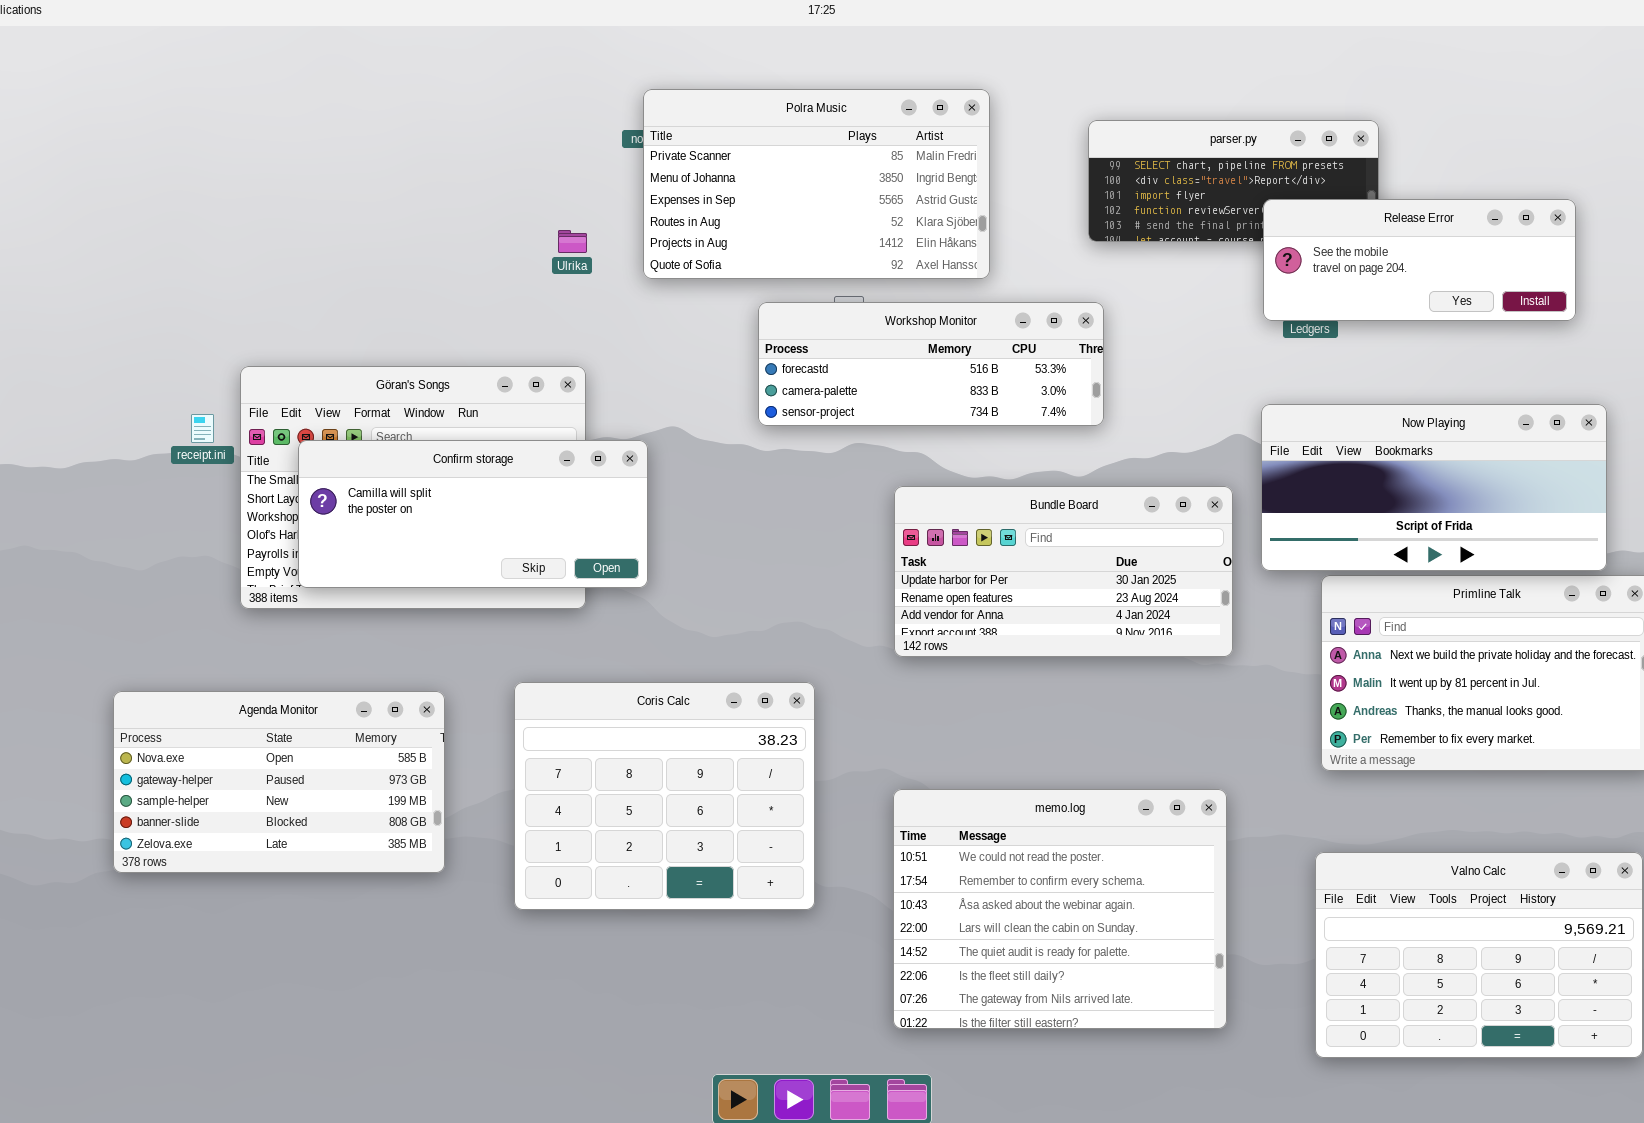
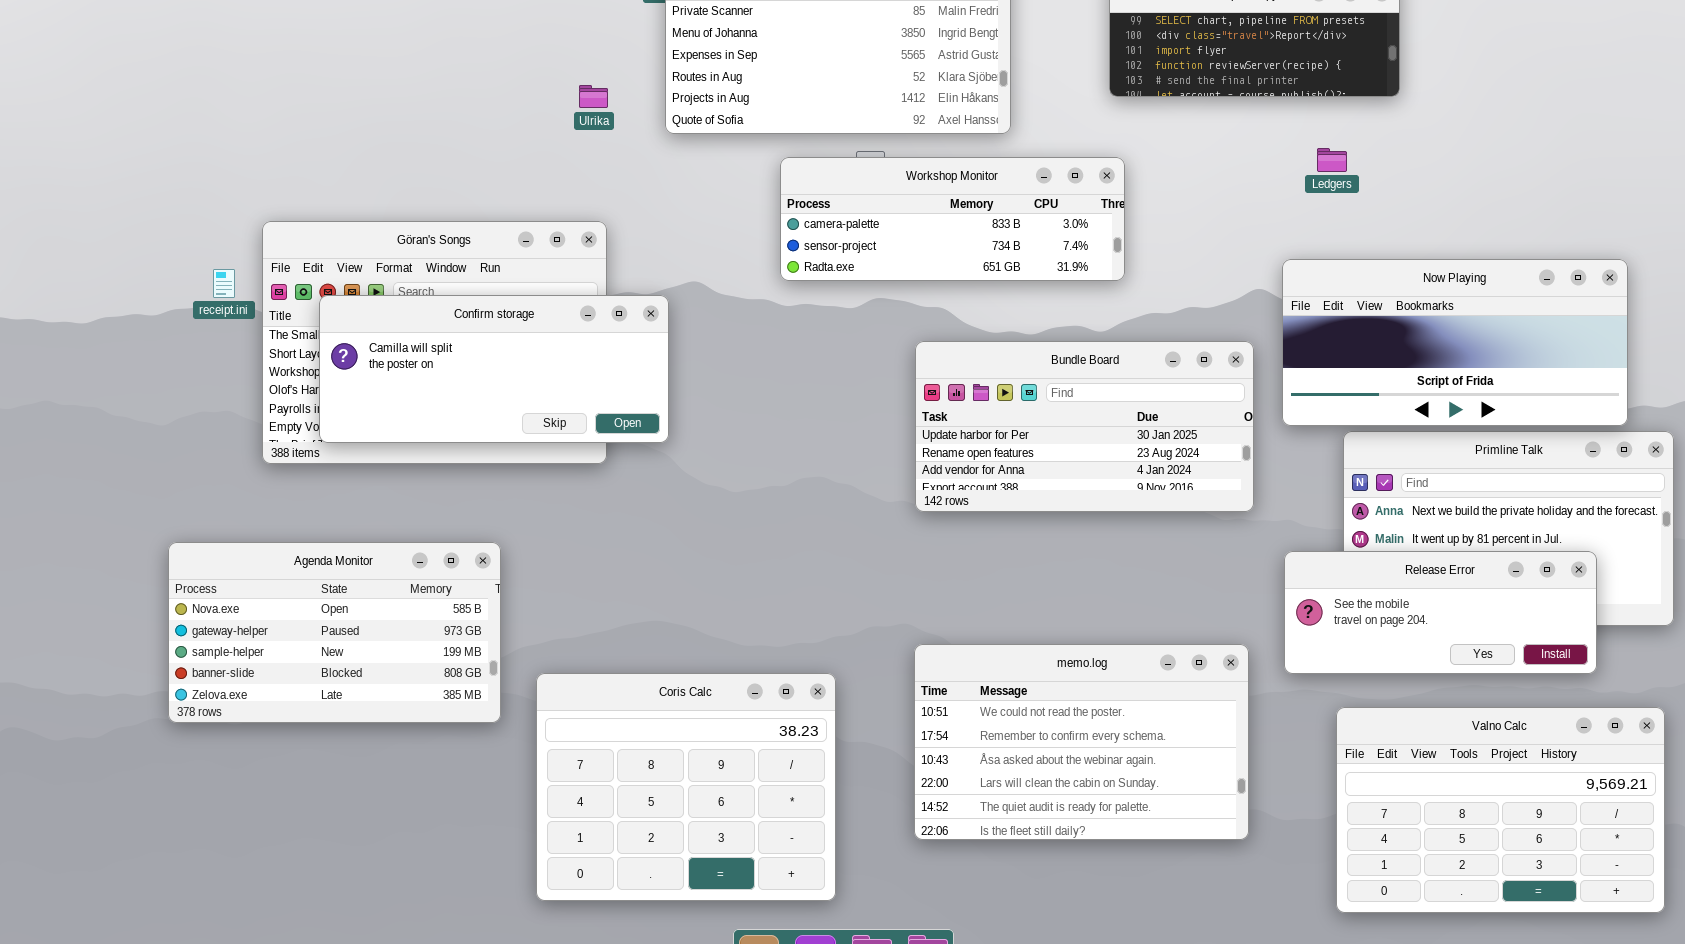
Release Error: [1263,199,1576,321] -> [1284,551,1597,674], moved
Workshop Monitor: [758,302,1104,426] -> [780,157,1125,281], scrolled down 1 row
Coris Calc: [514,682,815,910] -> [536,673,836,901], moved
Agenda Monitor: [113,691,445,873] -> [168,542,501,723], moved
memo.log: [893,789,1227,1029] -> [914,644,1249,840], resized

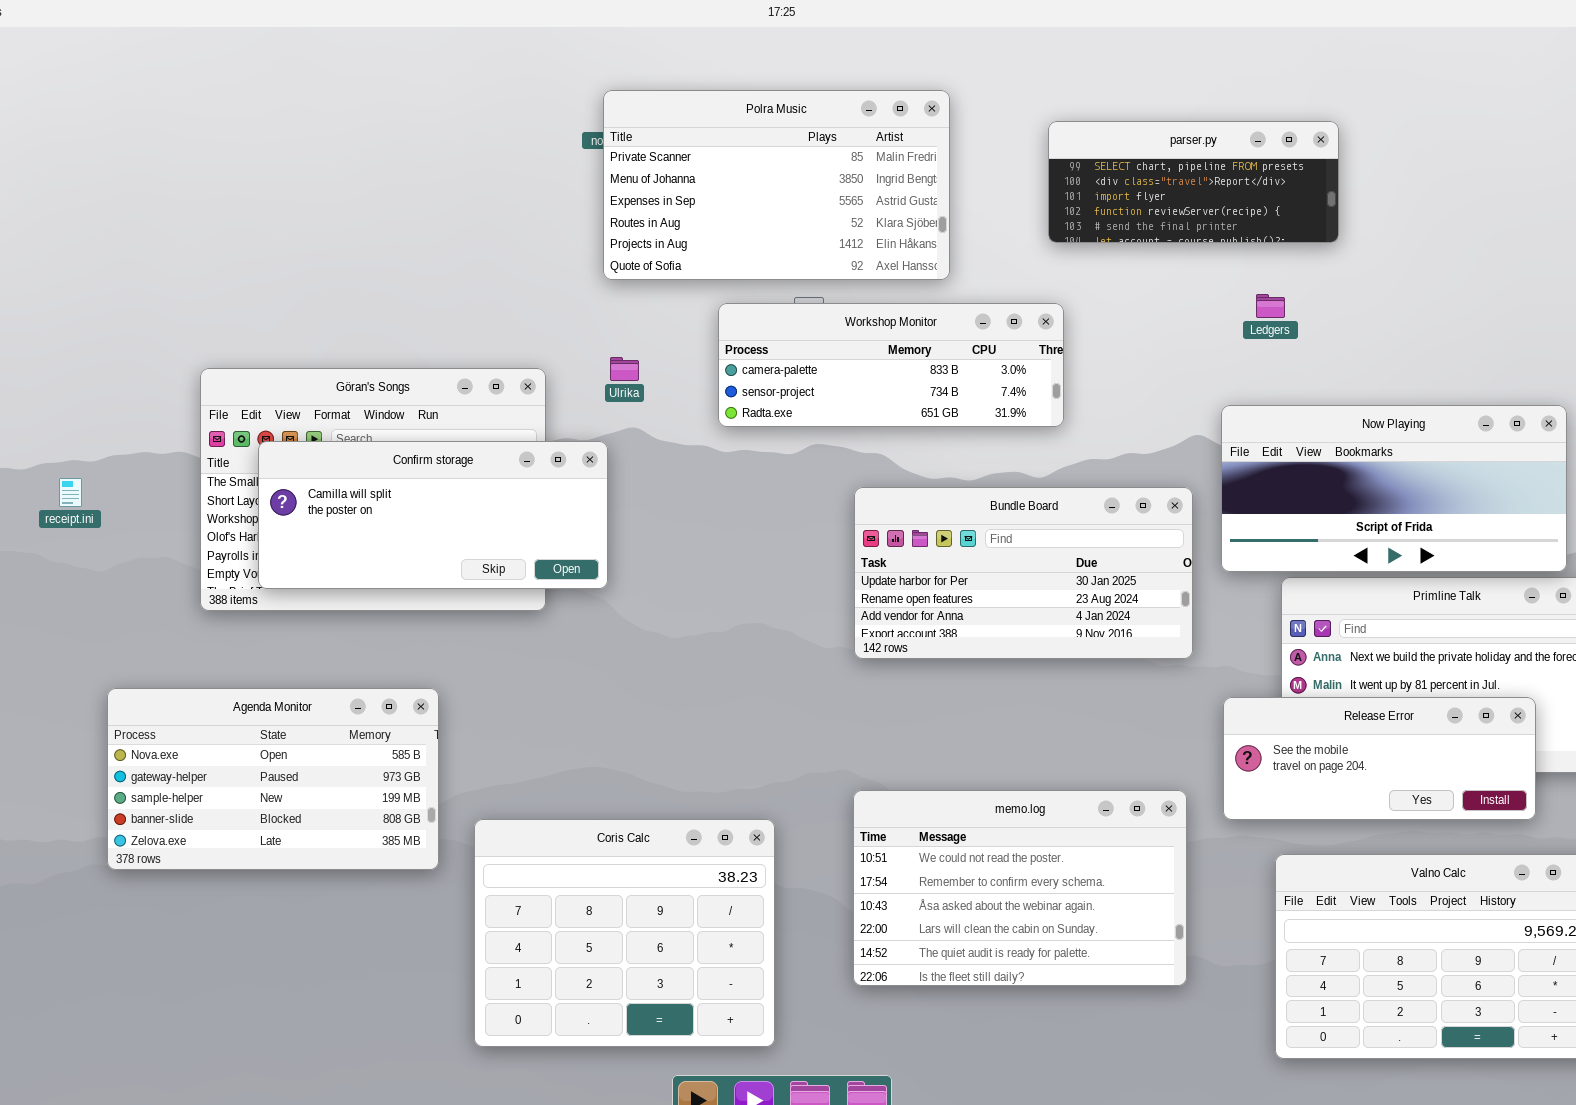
Ulrika: [579,85,608,108] -> [610,357,639,381], moved
receipt.ini: [213,269,235,298] -> [59,478,82,507], moved

